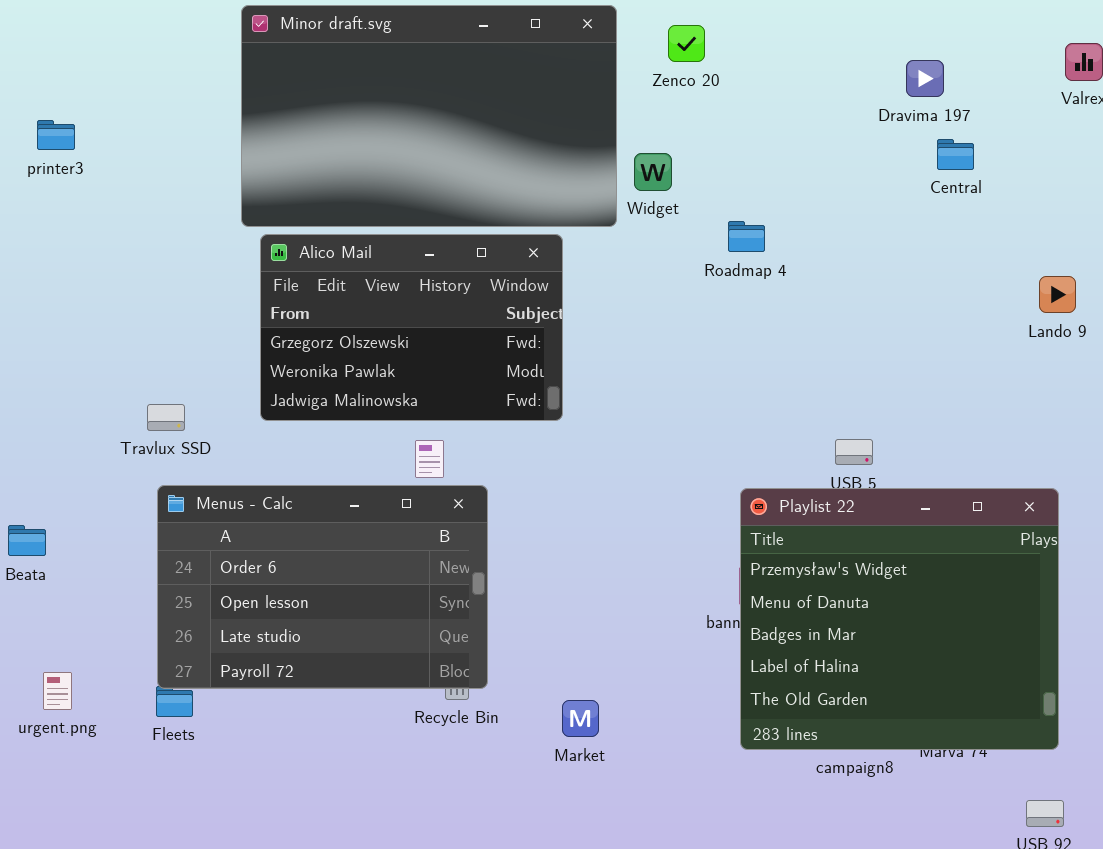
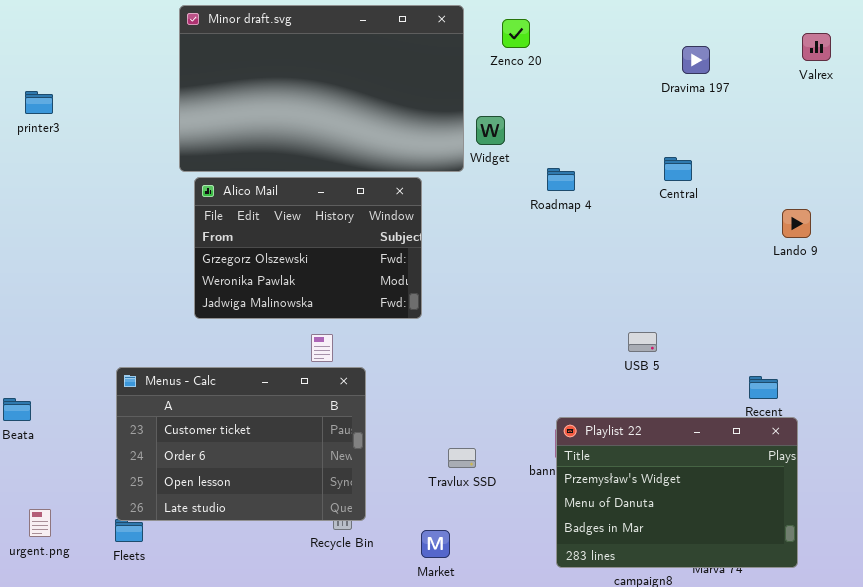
Central: [937,139,974,170] -> [664,157,692,181], moved
Travlux SSD: [147,404,185,431] -> [448,448,476,468], moved
Menus - Calc: [157,485,488,689] -> [116,367,366,521], scrolled up 1 row
Playlist 22: [740,488,1059,750] -> [556,417,798,568], resized

